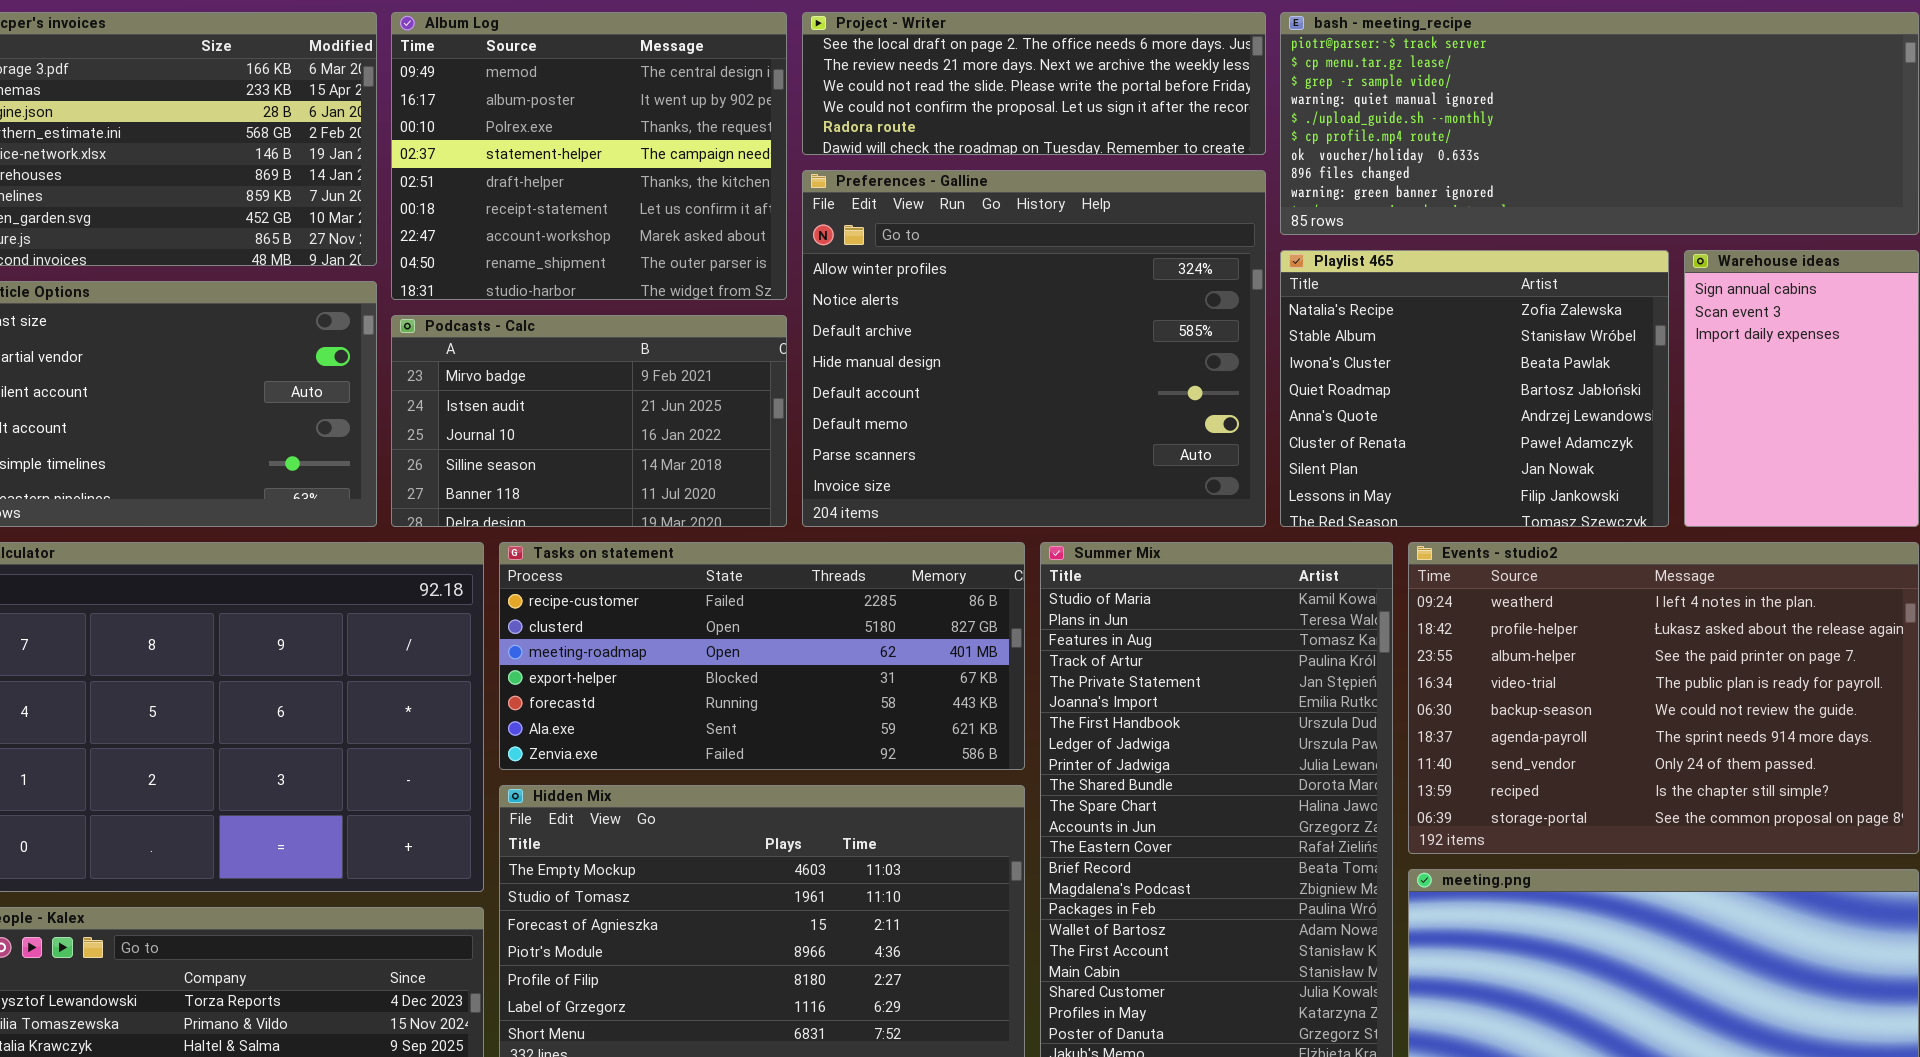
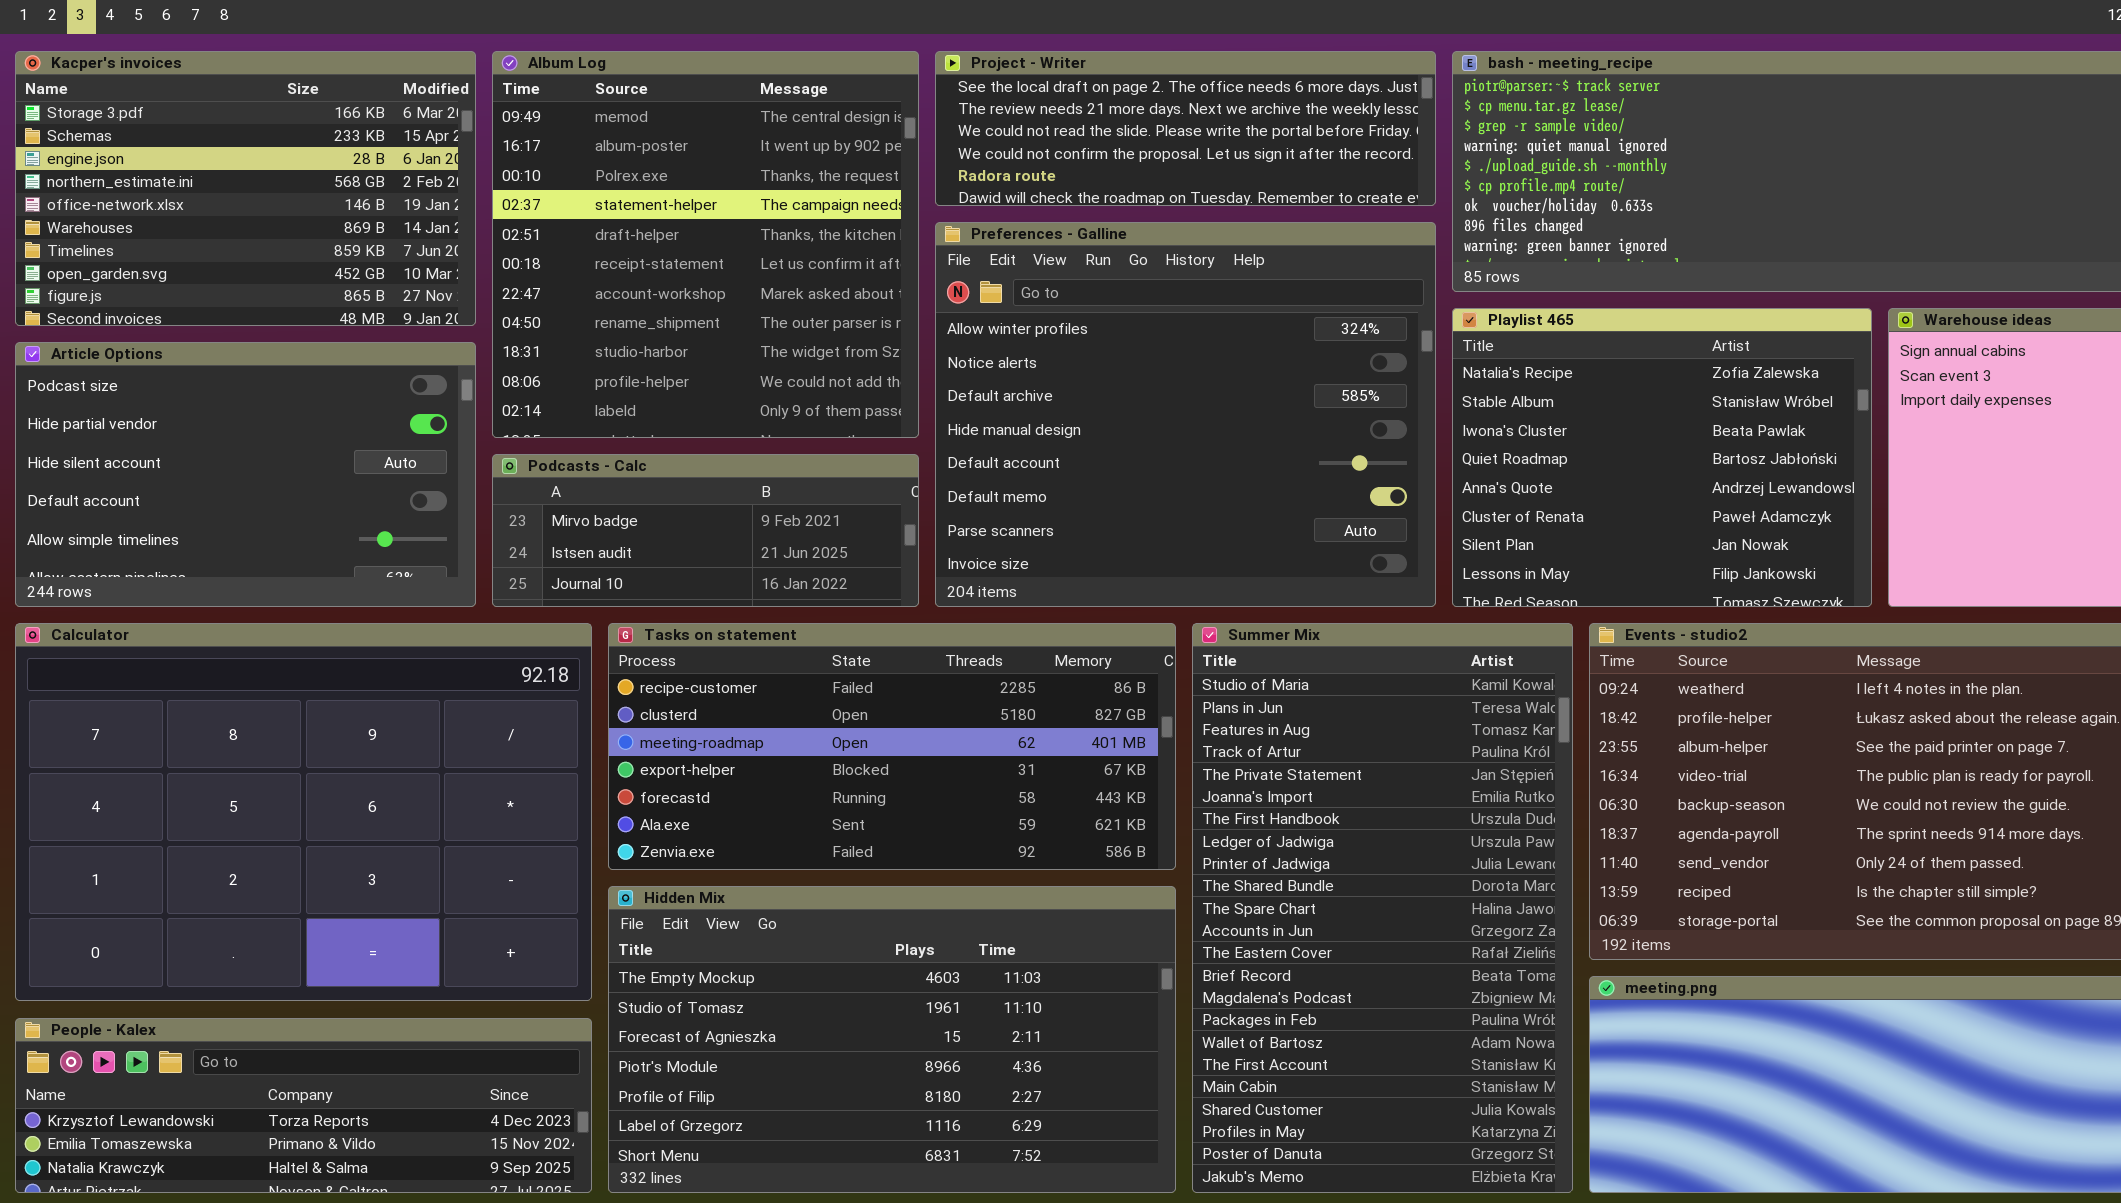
Album Log: [391,12,787,300] -> [492,51,919,438], resized
Podcasts - Calc: [391,315,787,527] -> [492,454,919,607], resized

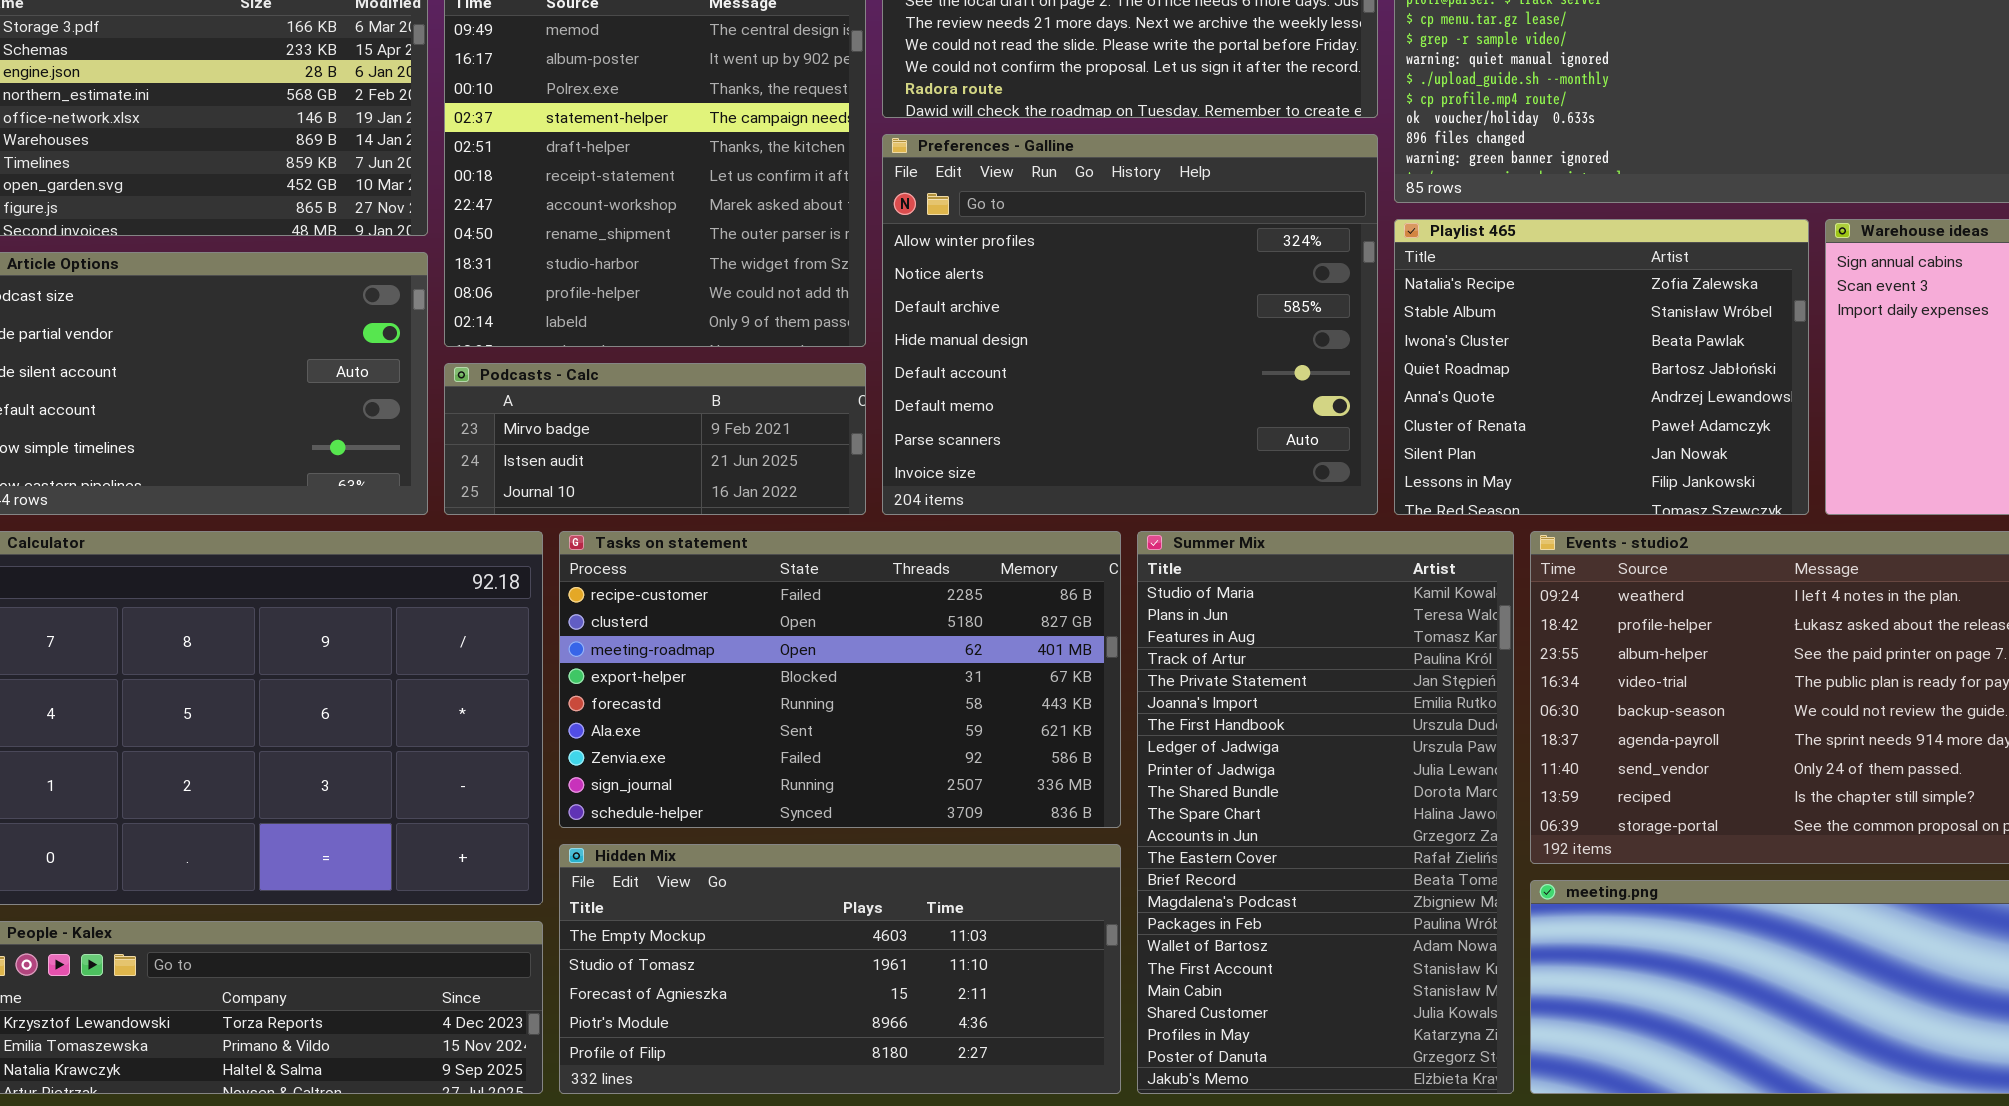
Tasks on statement: [608,623,1176,870] -> [559,531,1121,828], resized
Hidden Mix: [608,886,1176,1193] -> [559,844,1121,1094], resized

